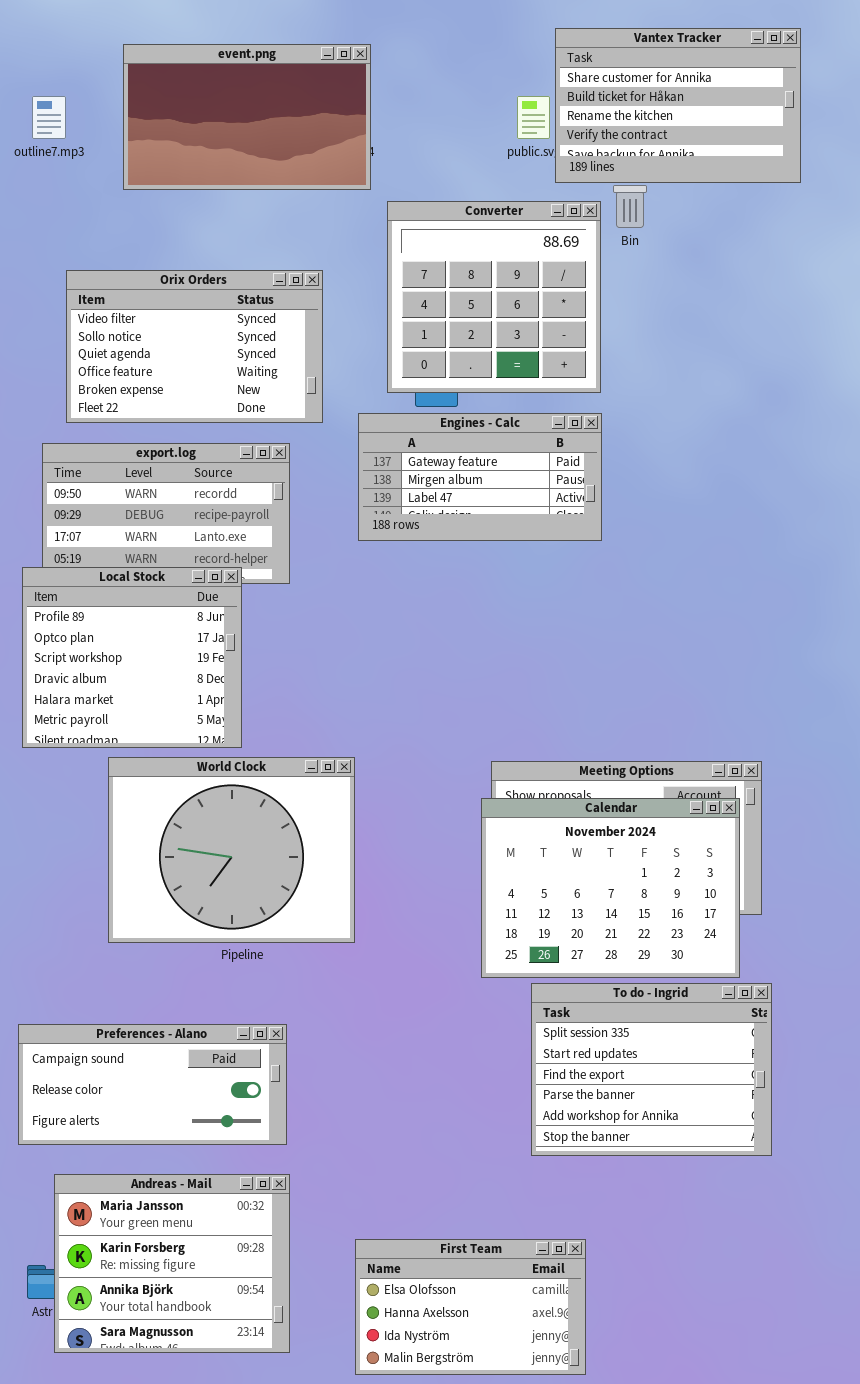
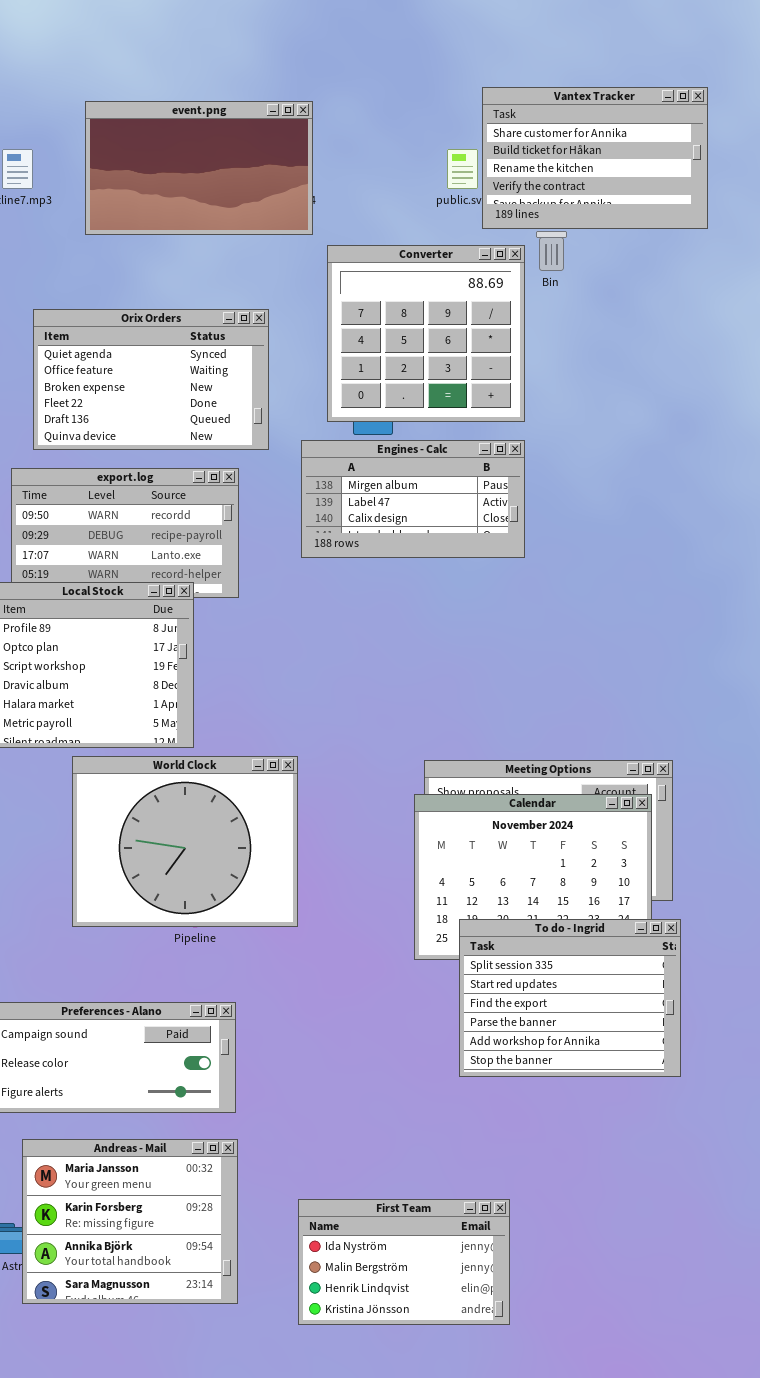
Orix Orders: [66,270,323,423] -> [33,309,269,450], scrolled down 2 rows
Engines - Calc: [358,413,602,541] -> [301,440,525,558], scrolled down 1 row
To do - Ingrid: [531,983,772,1156] -> [459,919,681,1077], moved
First Team: [355,1239,586,1375] -> [298,1199,510,1325], scrolled down 2 rows

